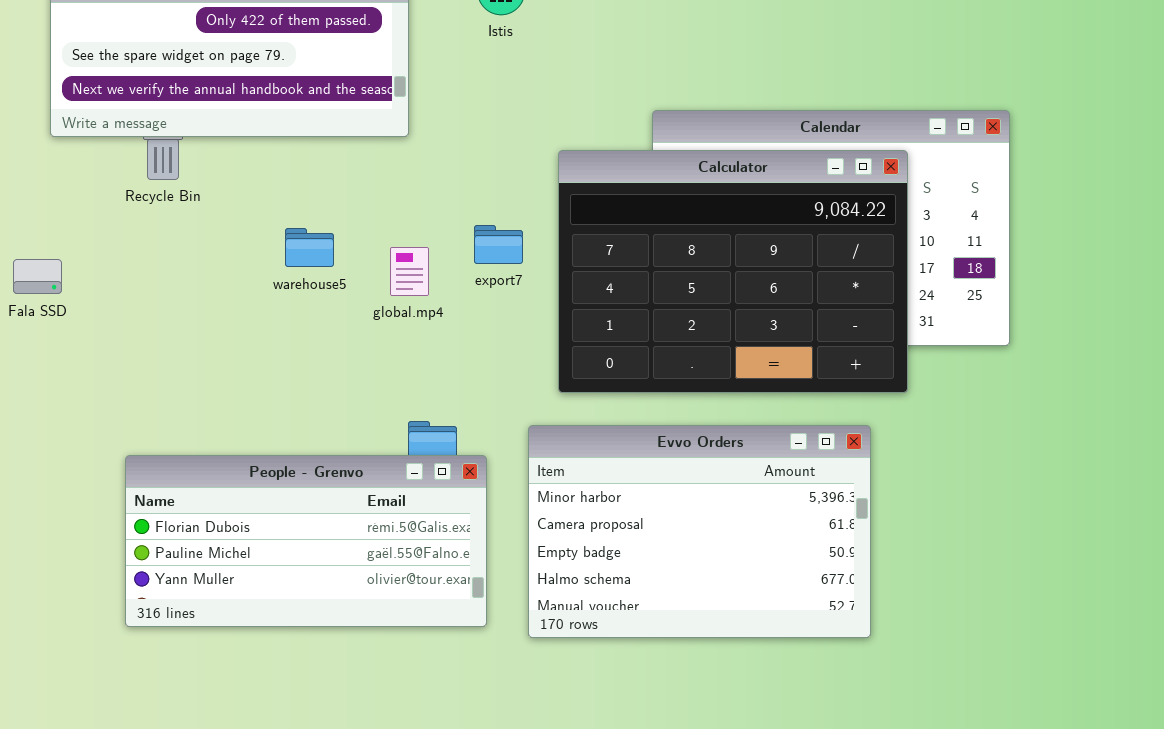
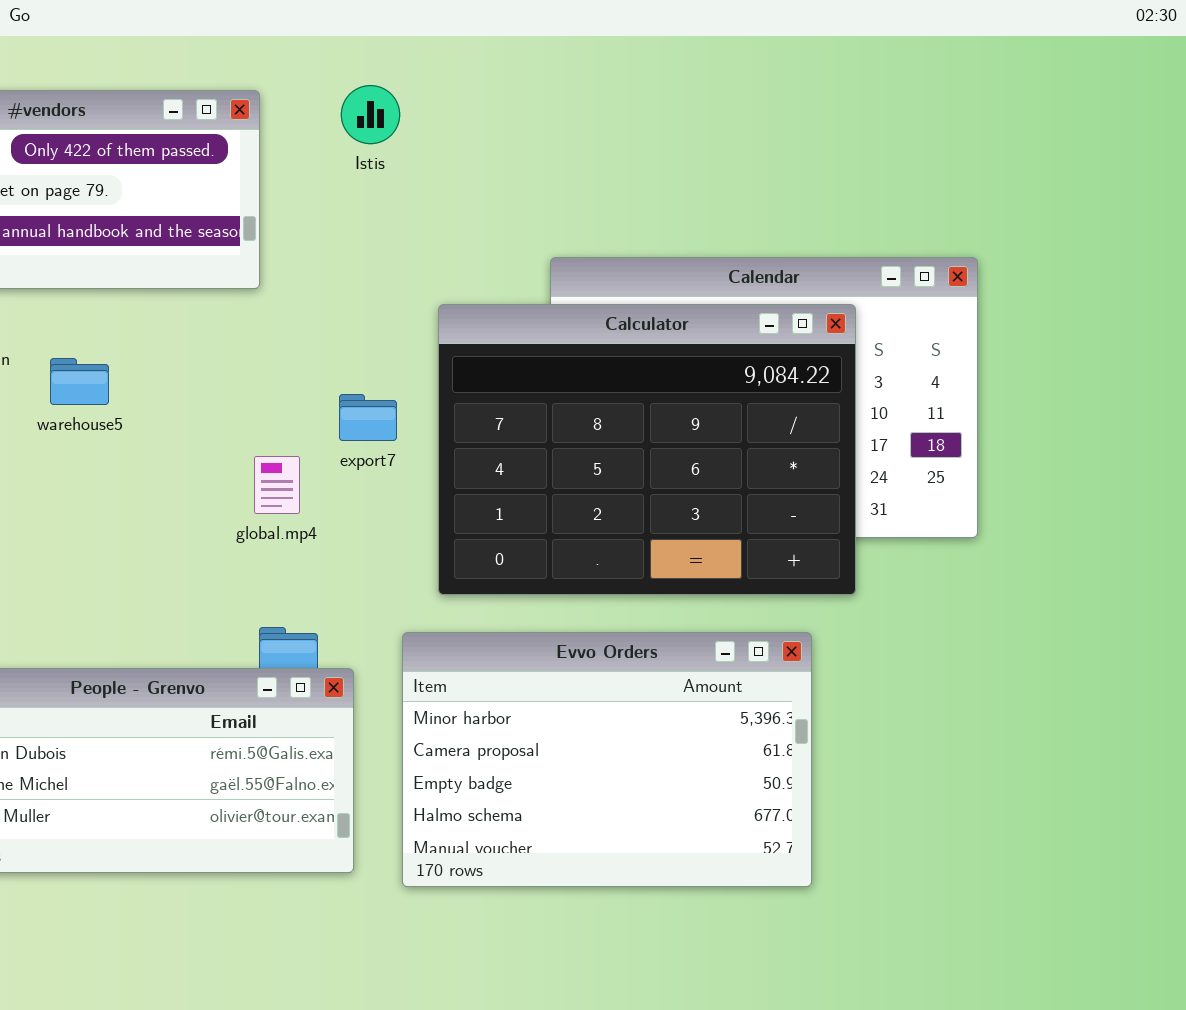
warehouse5: [285,228,334,267] -> [50,358,109,405], moved
global.mp4: [390,247,429,296] -> [254,456,300,514], moved

